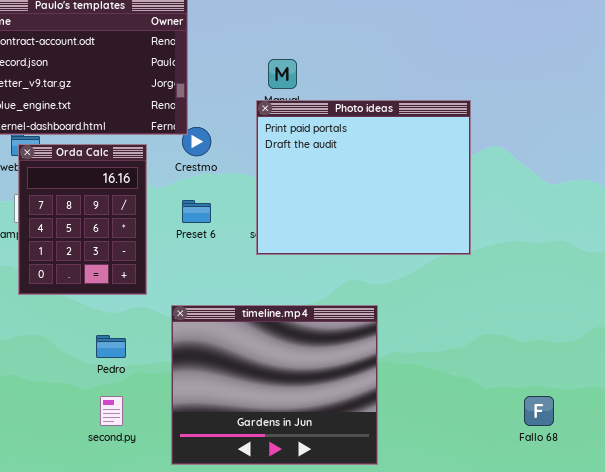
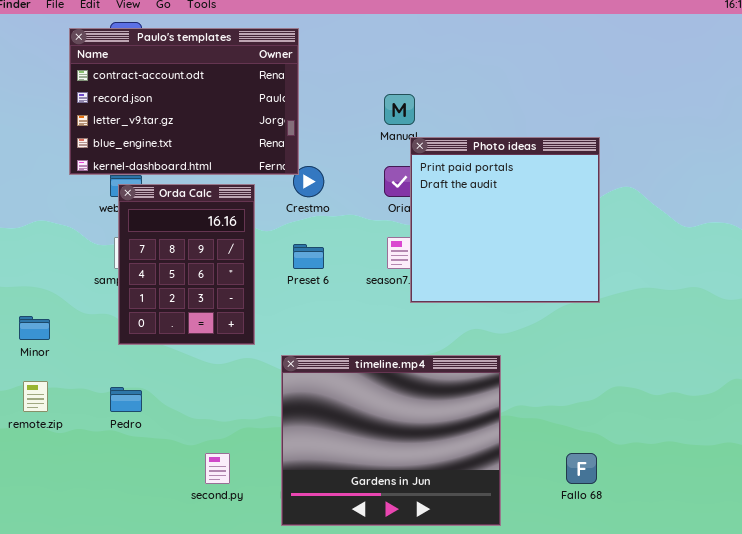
Photo ideas: [256,100,471,255] -> [410,137,600,303], resized
Pedro: [96,335,126,358] -> [110,387,142,412], moved
Fallo 68: [524,396,554,426] -> [566,453,597,484], moved

